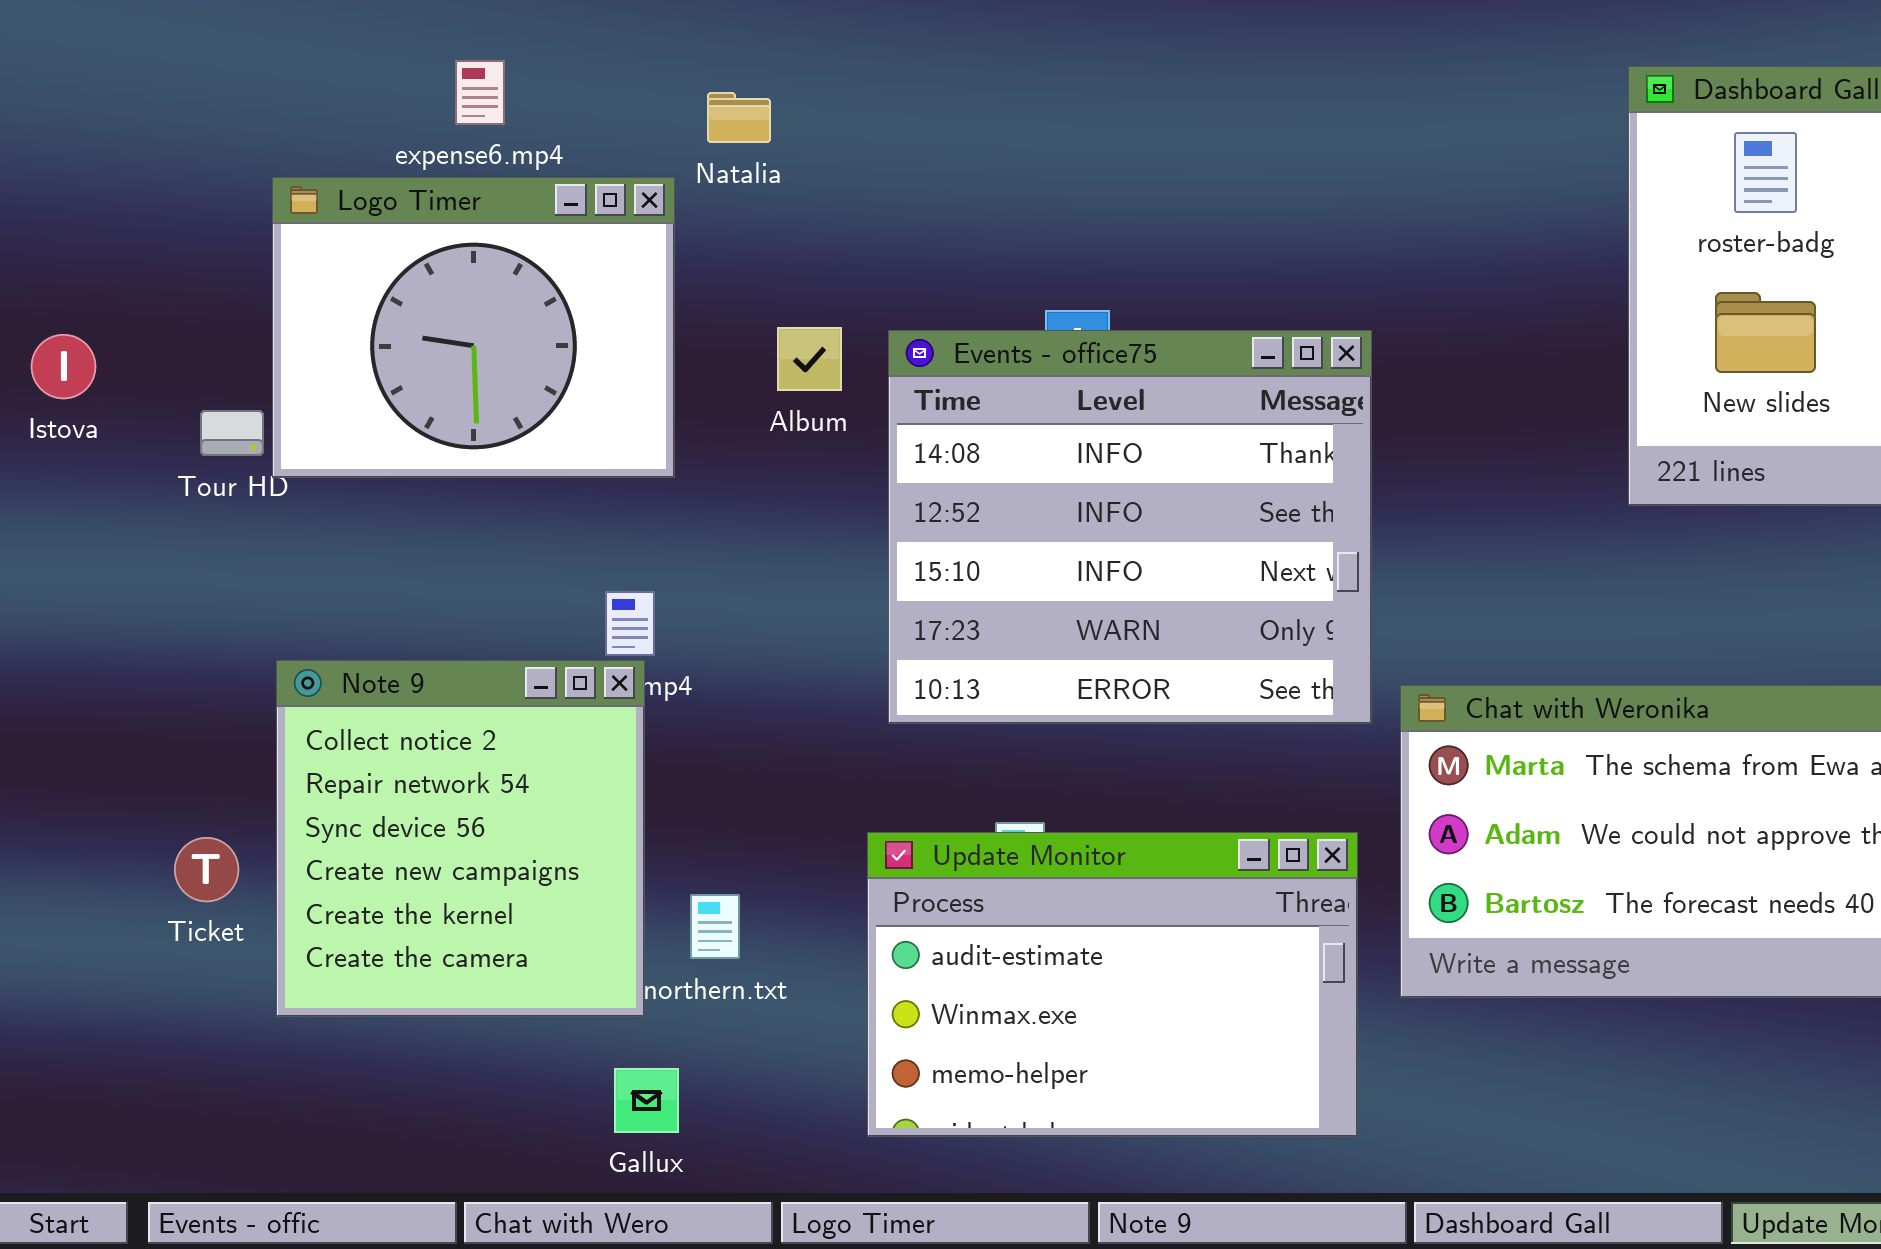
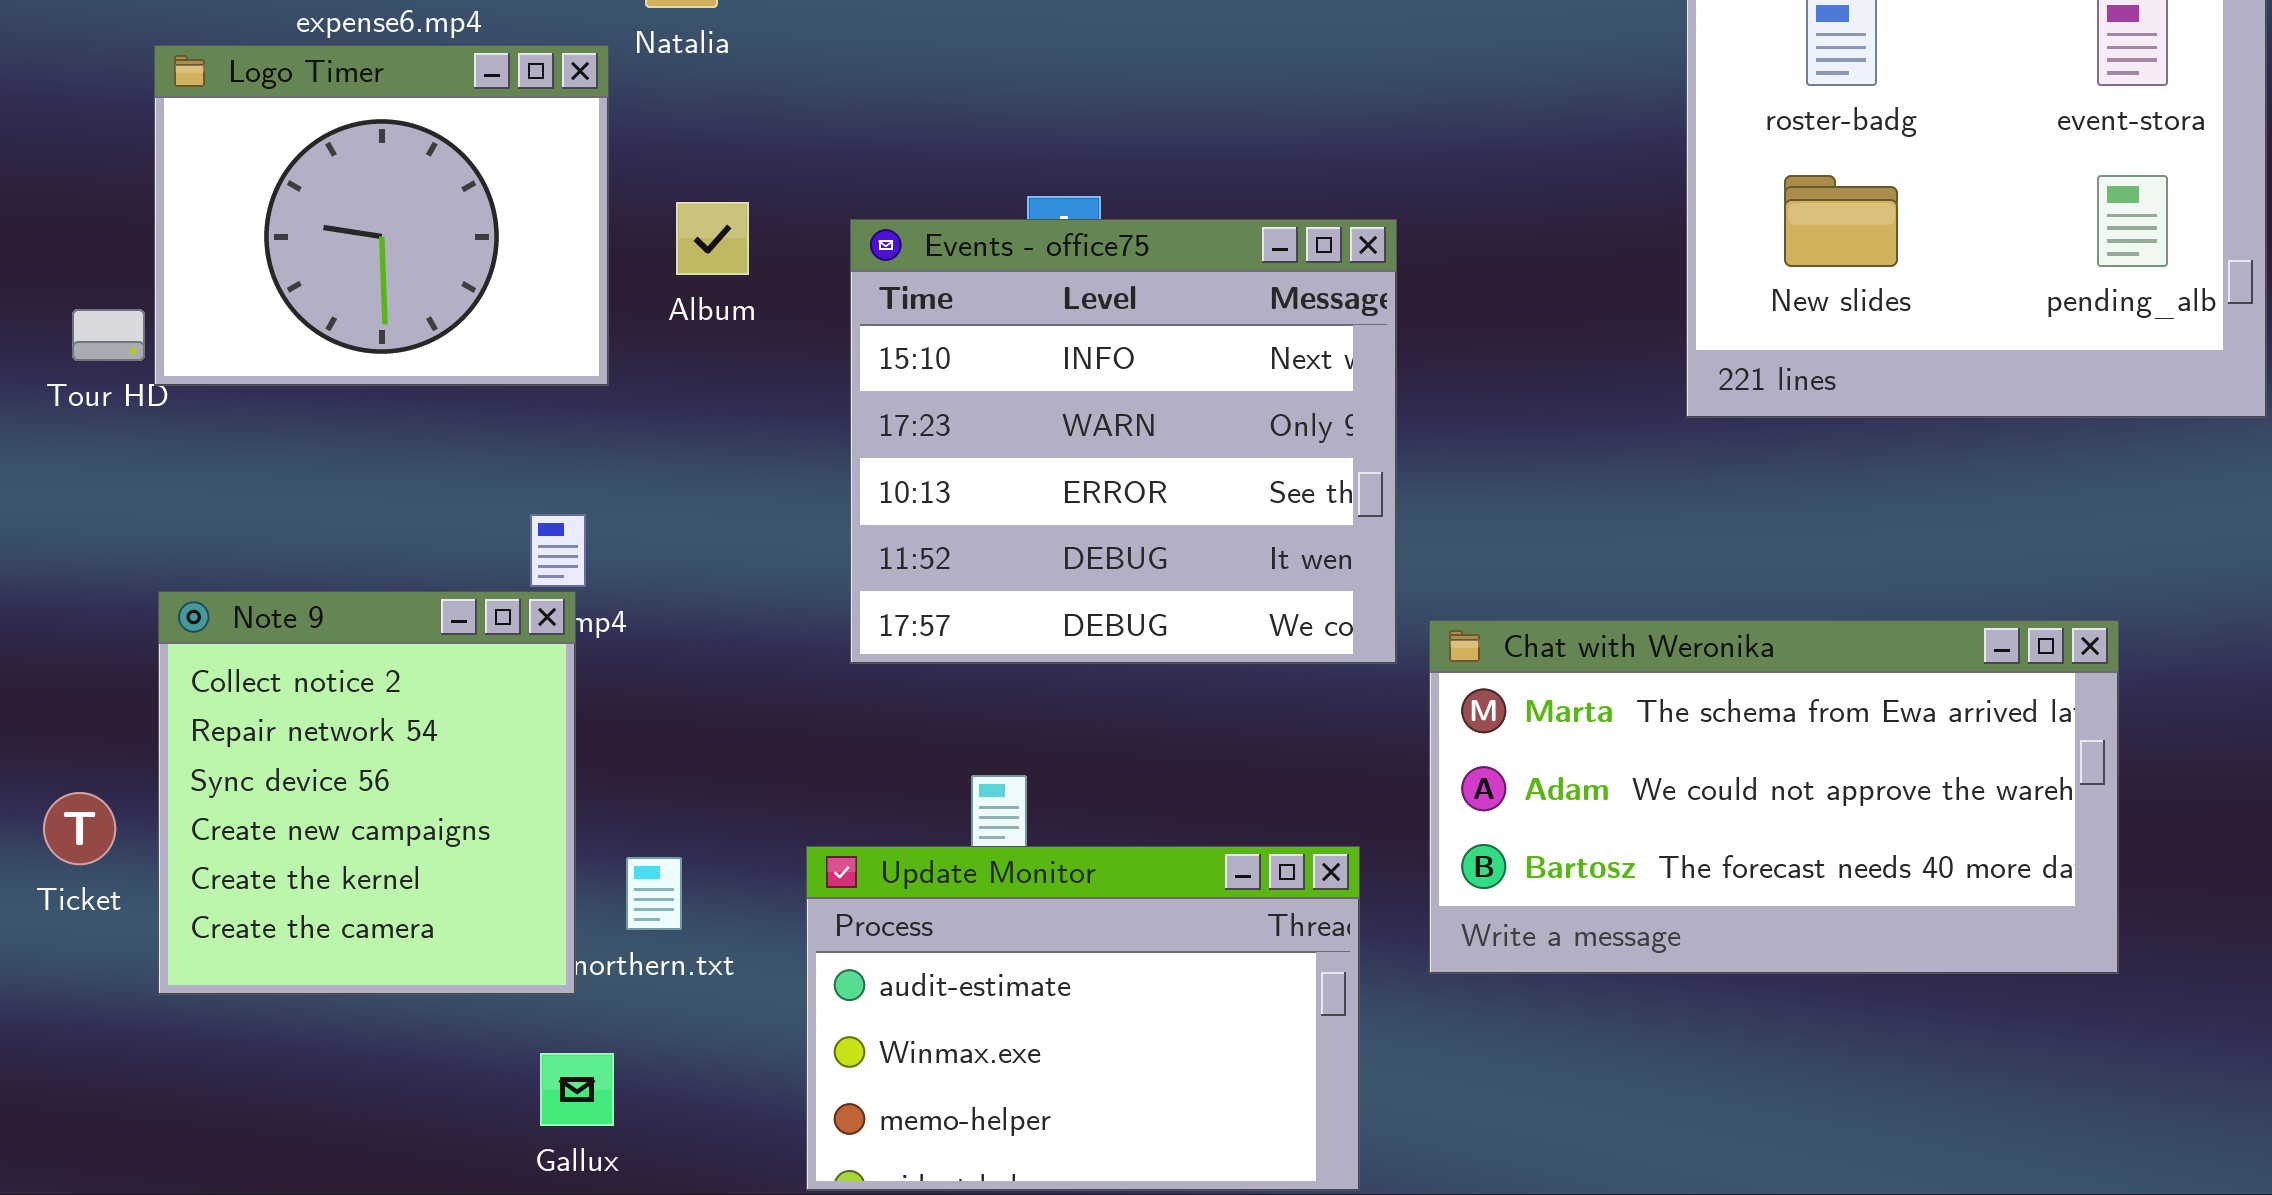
Album: [777,327,842,391] -> [676,202,749,275], moved
Events - office75: [888,330,1372,724] -> [850,219,1397,664], scrolled down 2 rows
Update Monitor: [867,832,1358,1137] -> [806,846,1360,1191], moved

